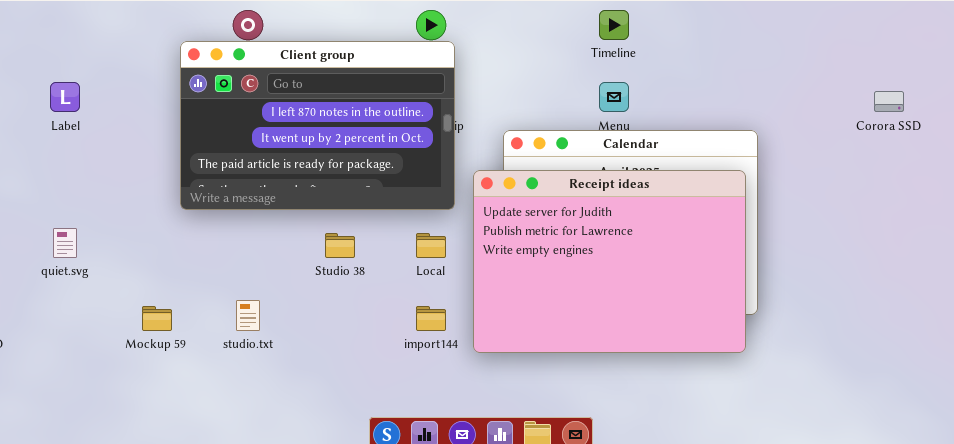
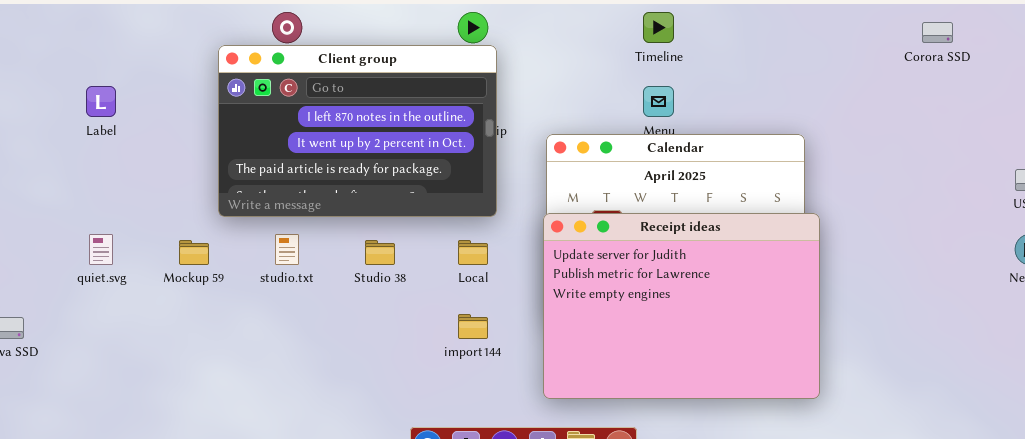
Corora SSD: [874,91,904,112] -> [922,22,953,43], moved
Receipt ideas: [473,170,746,353] -> [543,213,820,399], moved
studio.txt: [236,300,260,331] -> [275,234,299,265], moved
Mockup 59: [142,306,172,331] -> [179,240,209,265], moved

